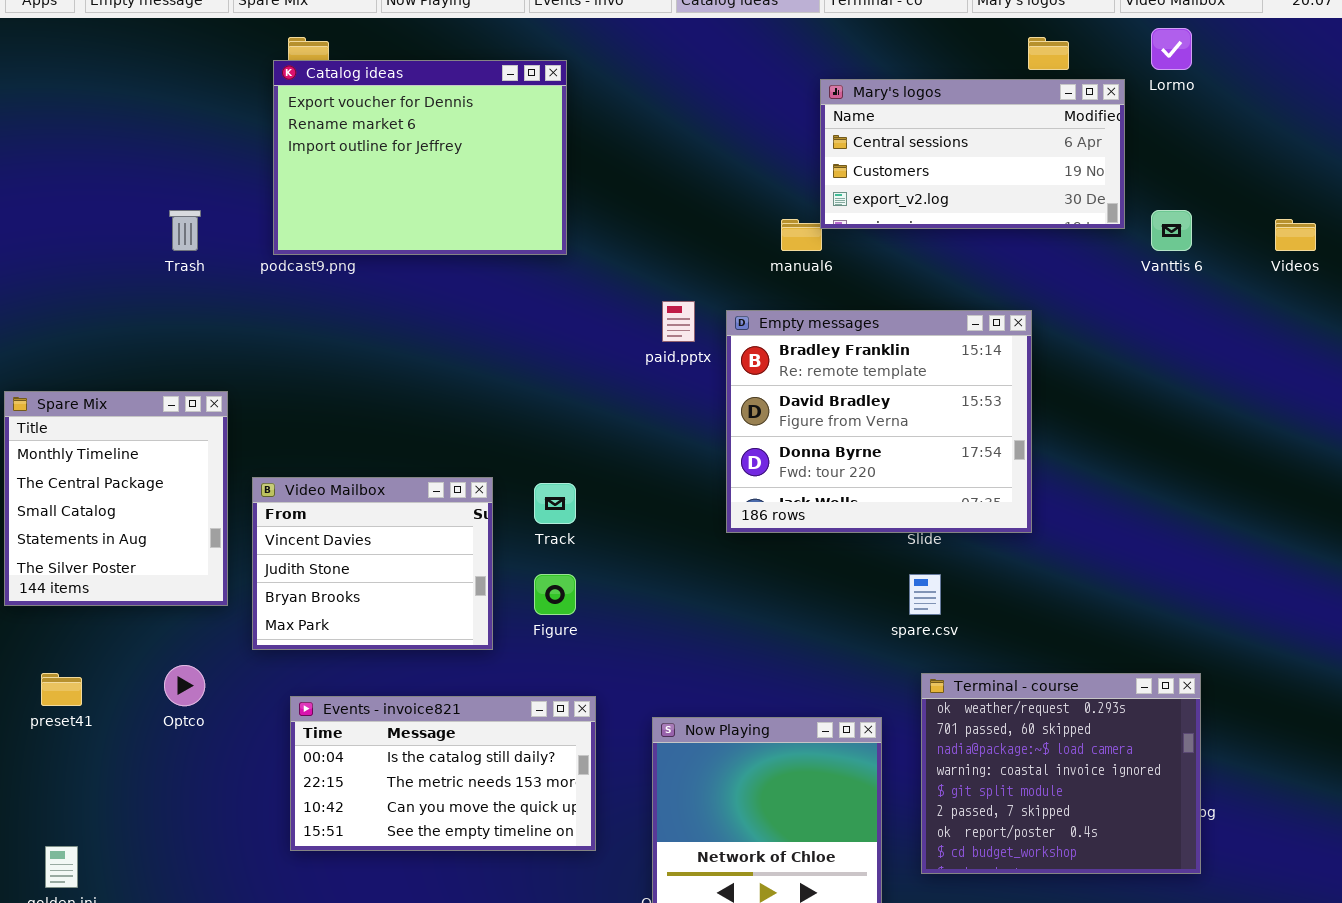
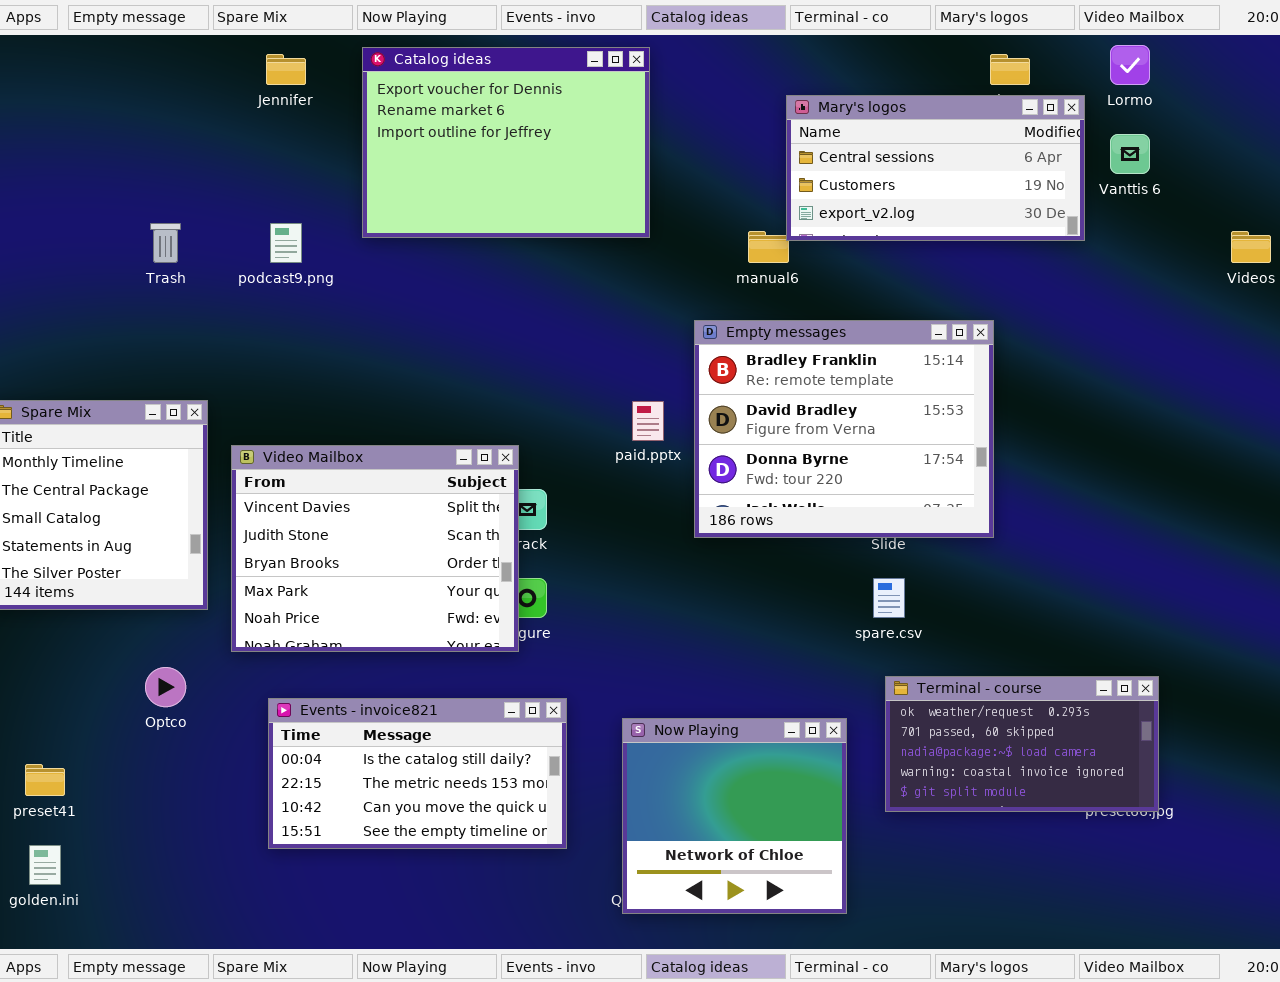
Catalog ideas: [273,60,567,255] -> [362,47,650,238], moved
Vanttis 6: [1151,210,1192,251] -> [1110,134,1150,174], moved
paid.pptx: [662,301,695,342] -> [632,401,664,441], moved
Video Mailbox: [252,477,493,650] -> [231,445,519,652], resized
preset41: [41,673,82,706] -> [25,764,65,796], moved
Terminal - course: [921,673,1201,874] -> [885,676,1159,812], resized

